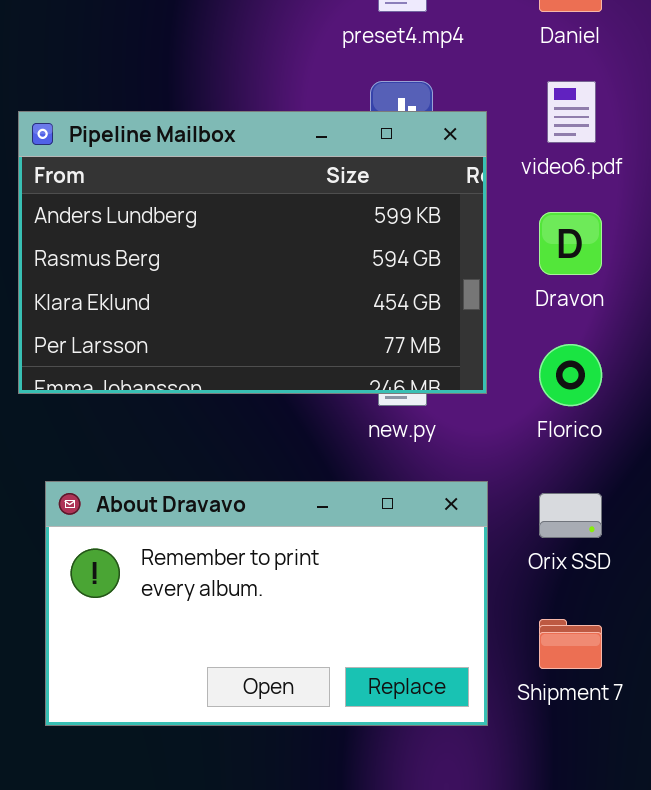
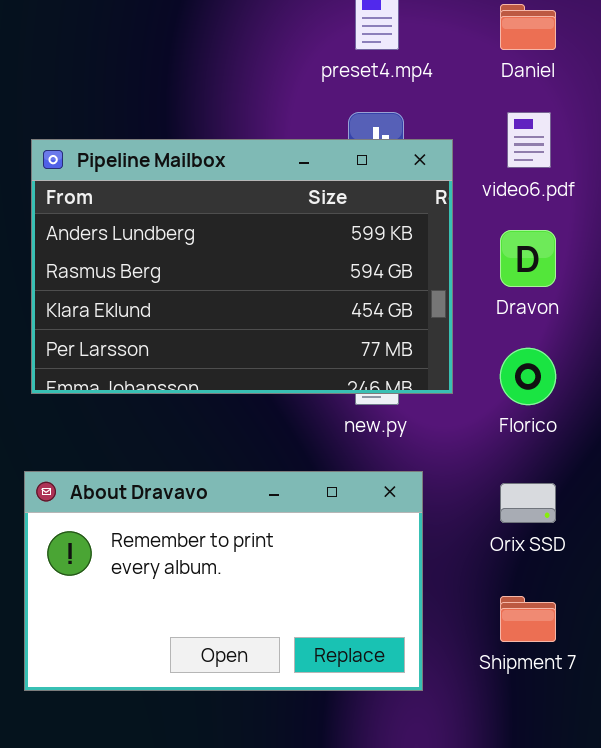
About Dravavo: [45,481,488,726] -> [24,471,423,691], moved

